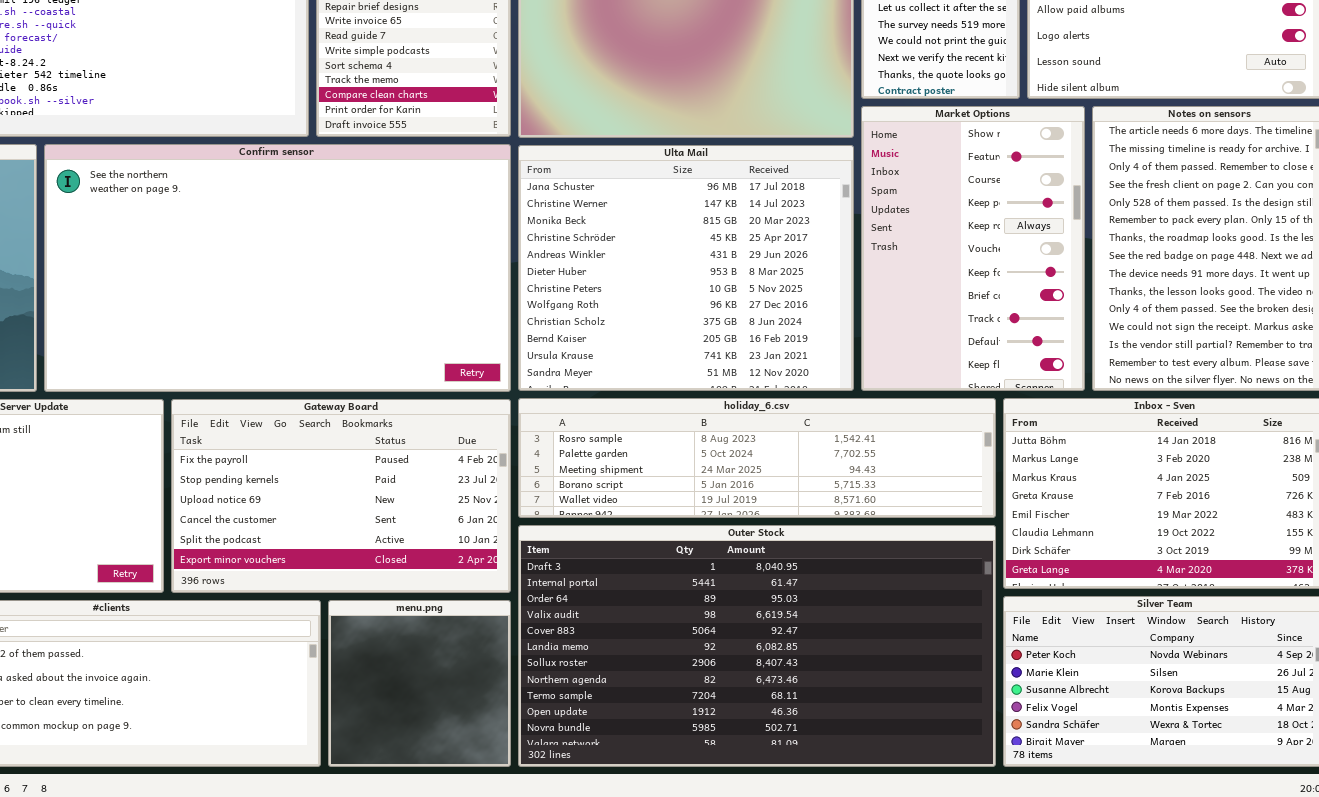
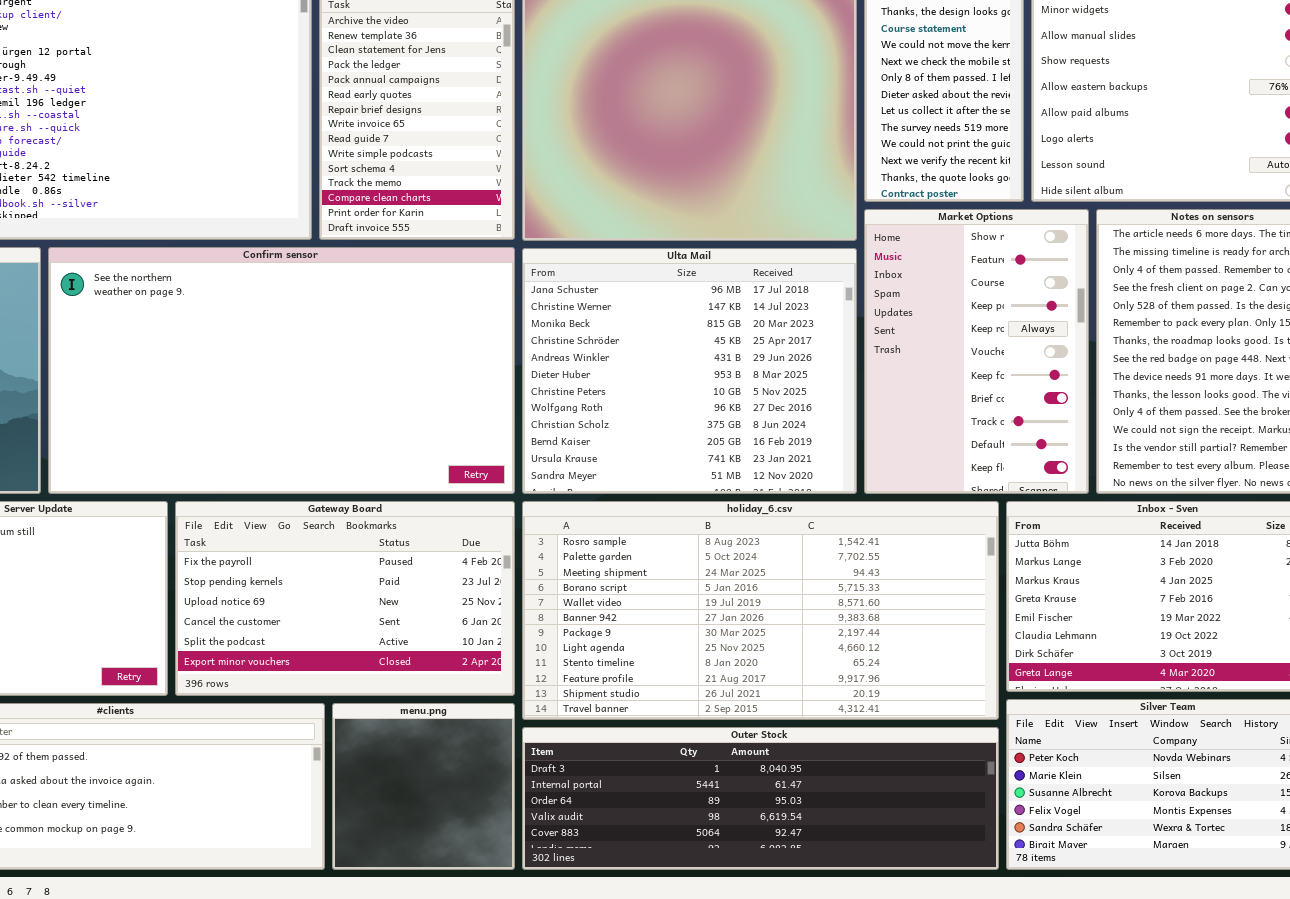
holiday_6.csv: [518,398,996,518] -> [522,501,999,720], resized
Outer Stock: [518,525,996,767] -> [522,727,999,870], resized

